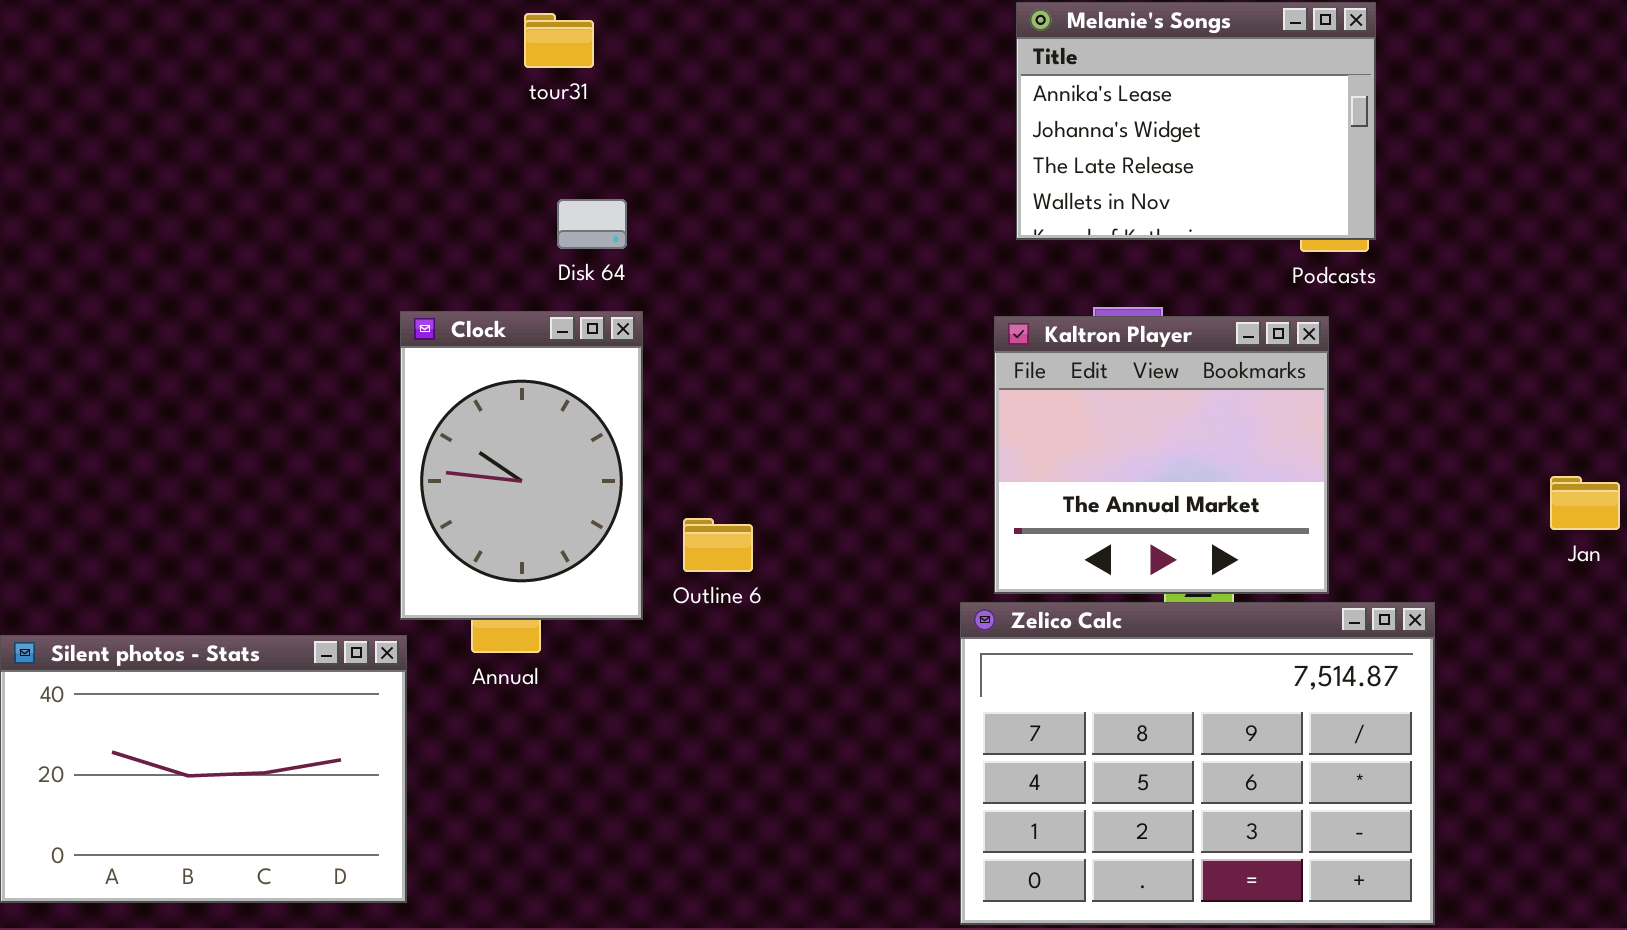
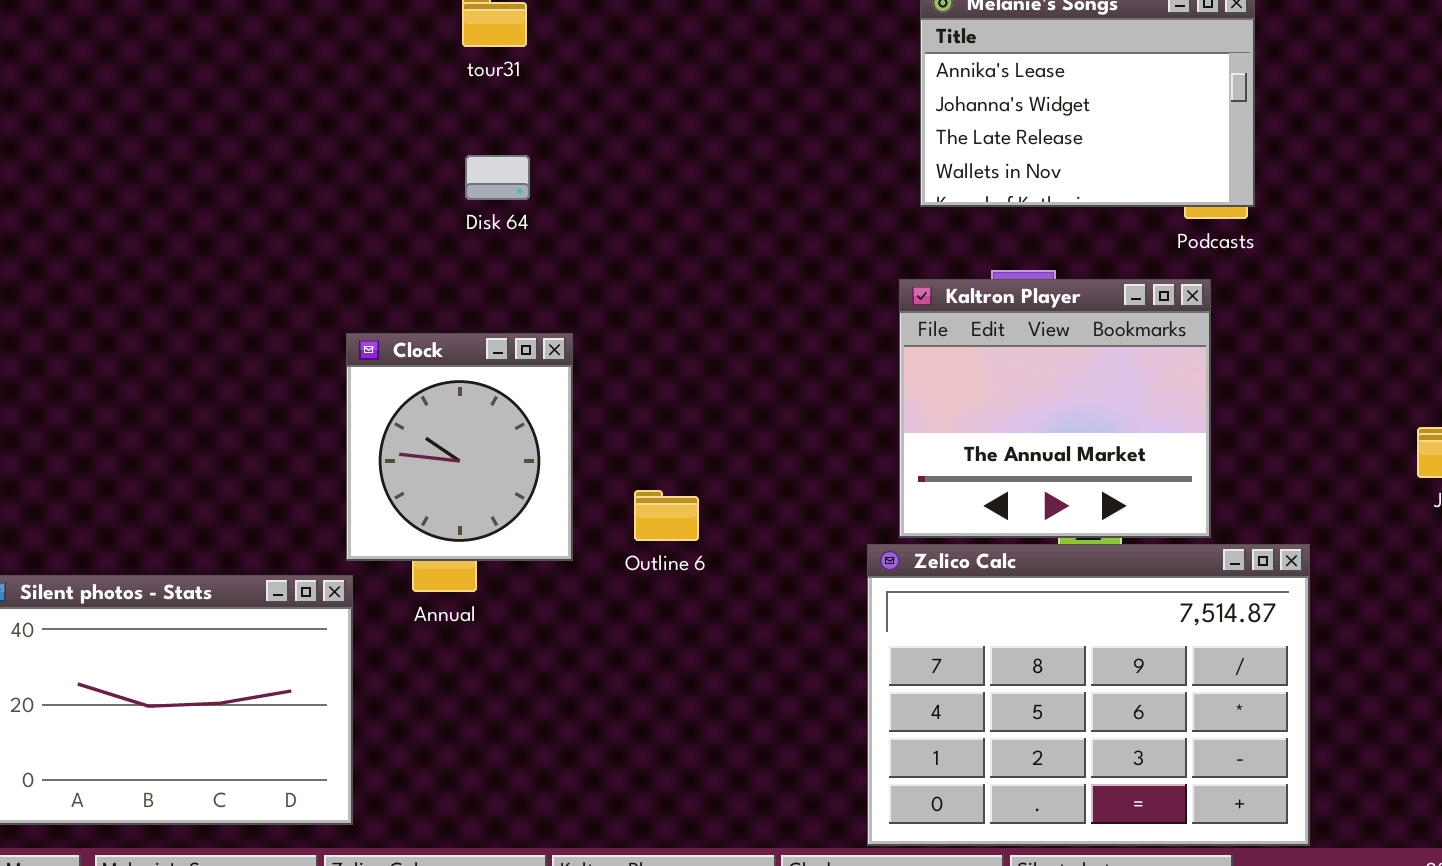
Disk 64: [557,199,627,249] -> [465,155,530,200], moved
Clock: [400,311,643,620] -> [346,333,573,561], resized
Outline 6: [683,518,753,572] -> [634,490,699,541], moved

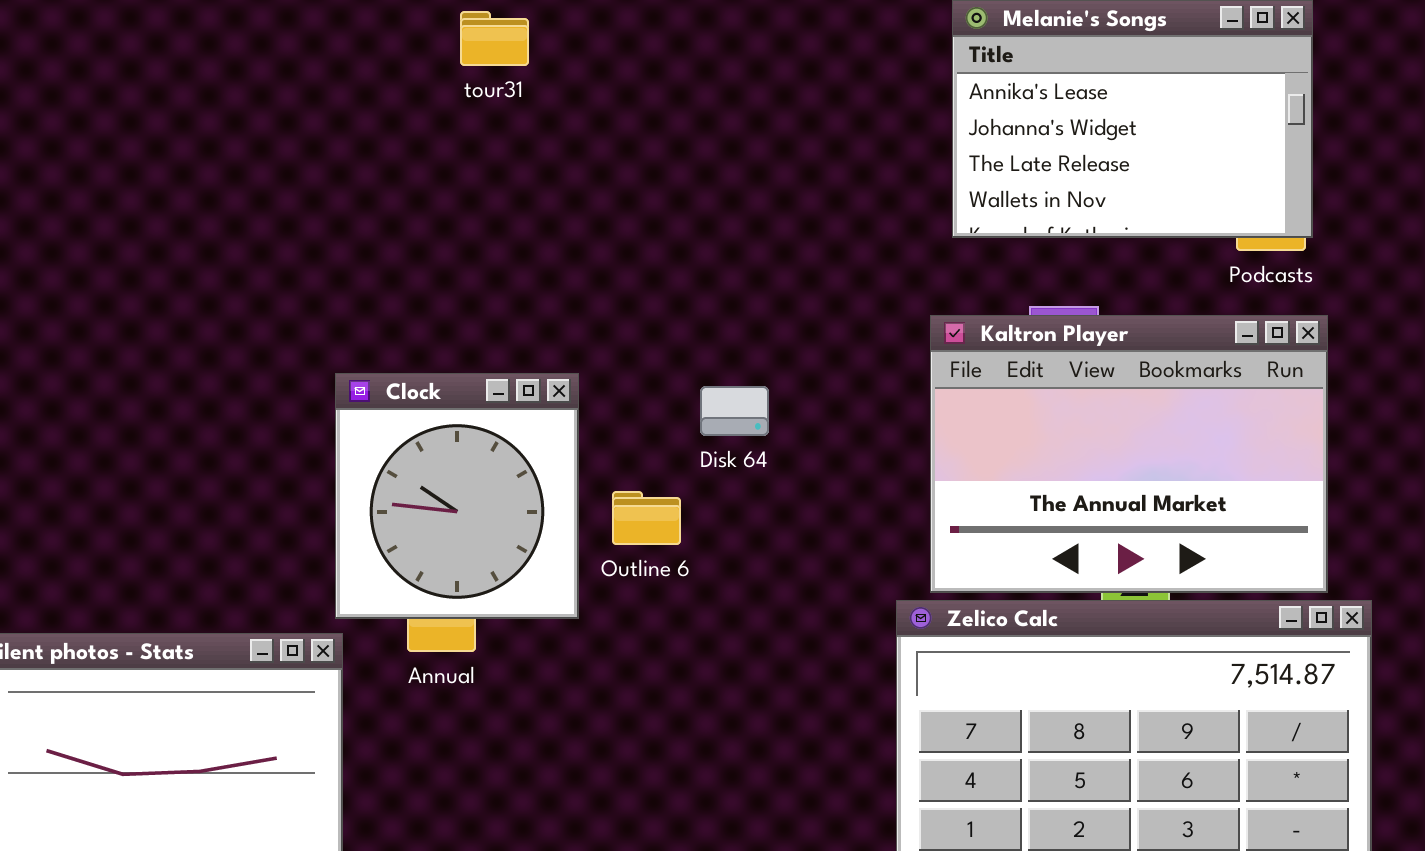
Disk 64: [465,155,530,200] -> [700,386,769,436], moved
Kaltron Player: [899,279,1211,538] -> [930,315,1328,593], resized
Outline 6: [634,490,699,541] -> [612,491,681,545], moved

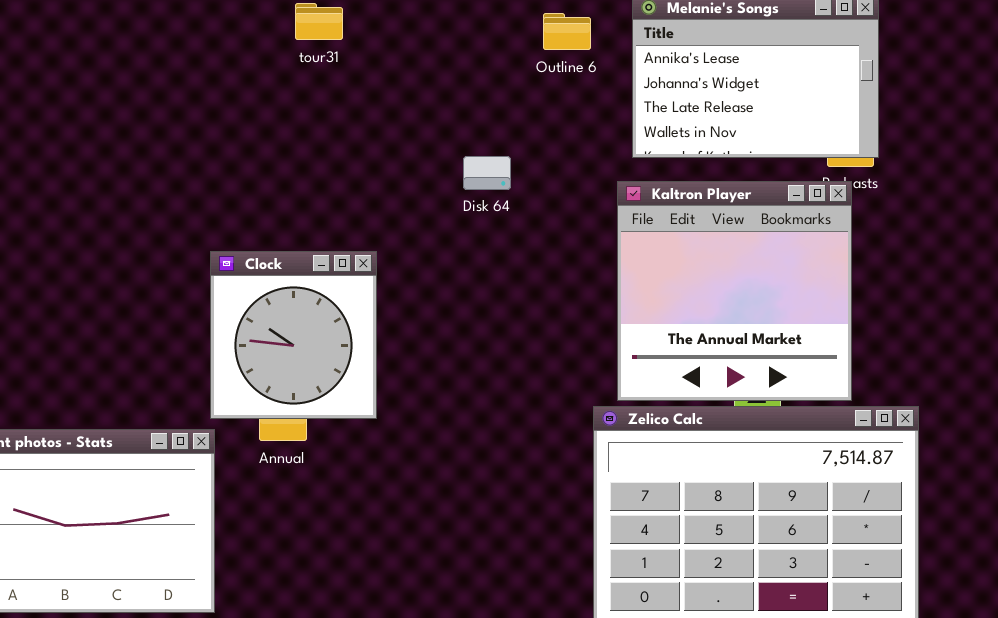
Kaltron Player: [930,315,1328,593] -> [617,181,852,401], resized
Disk 64: [700,386,769,436] -> [463,156,511,190], moved
Outline 6: [612,491,681,545] -> [543,13,591,50], moved

